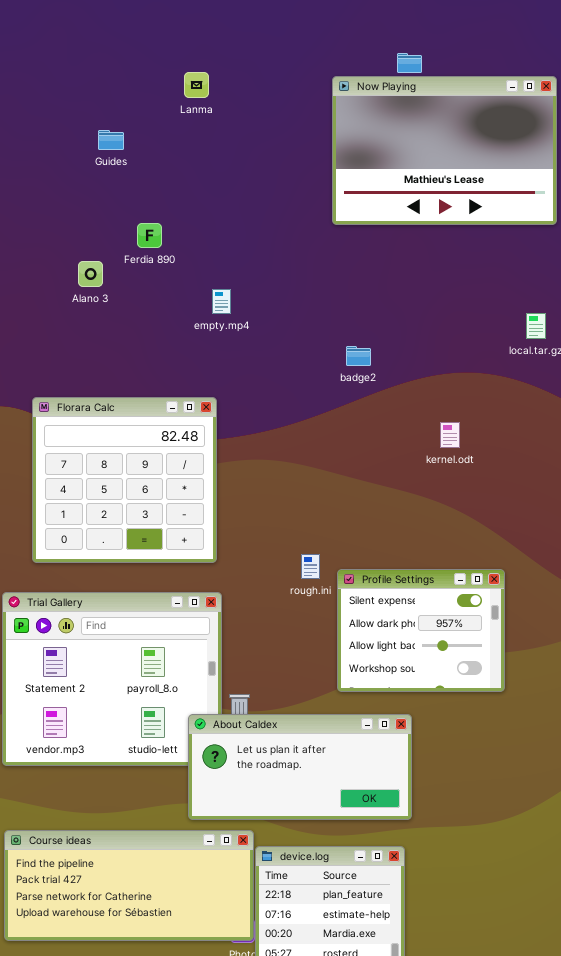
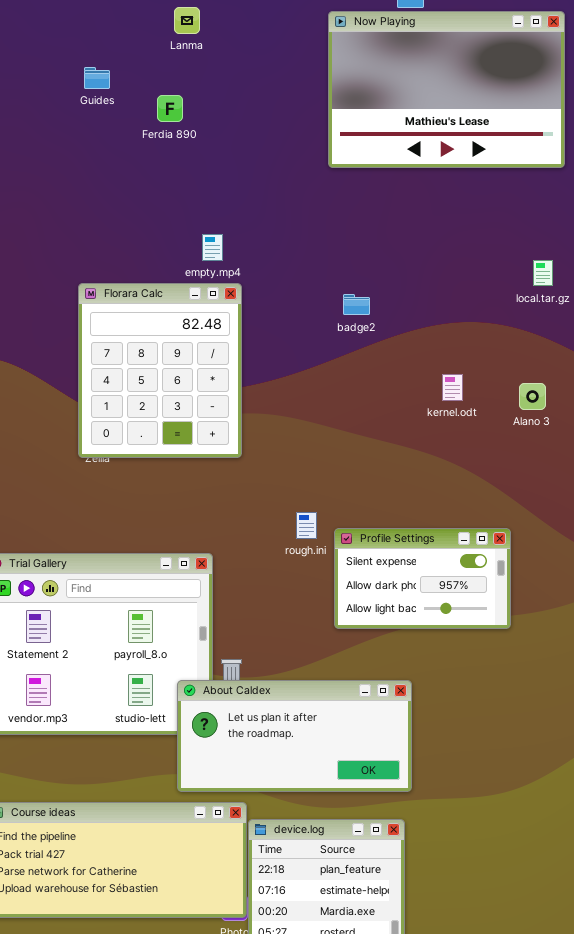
Ferdia 890: [137,223,162,248] -> [157,95,183,122], moved
Alano 3: [78,261,103,287] -> [519,383,546,410], moved
Florara Calc: [32,397,217,563] -> [78,283,242,458], moved, resized
Profile Settings: [337,569,505,692] -> [334,528,511,629], resized

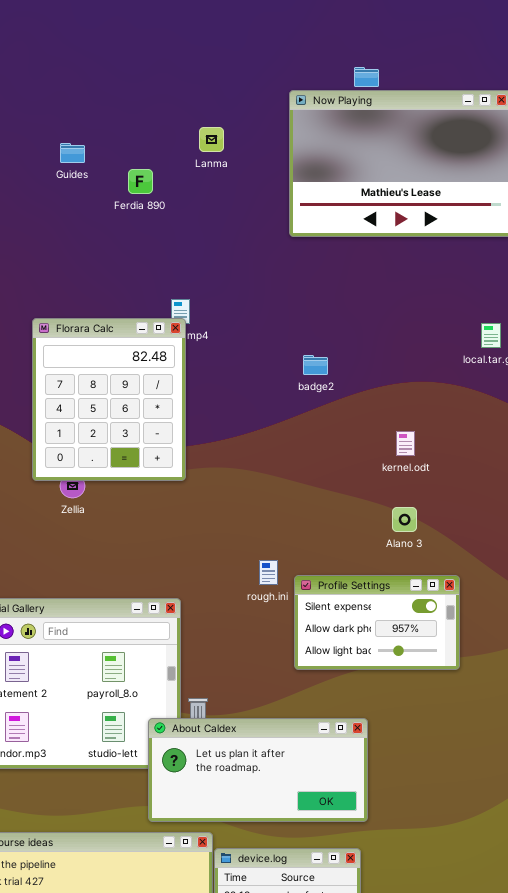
Lanma: [174,7,200,34] -> [199,127,224,152], moved
Florara Calc: [78,283,242,458] -> [32,318,186,481], moved
Alano 3: [519,383,546,410] -> [392,507,417,532], moved

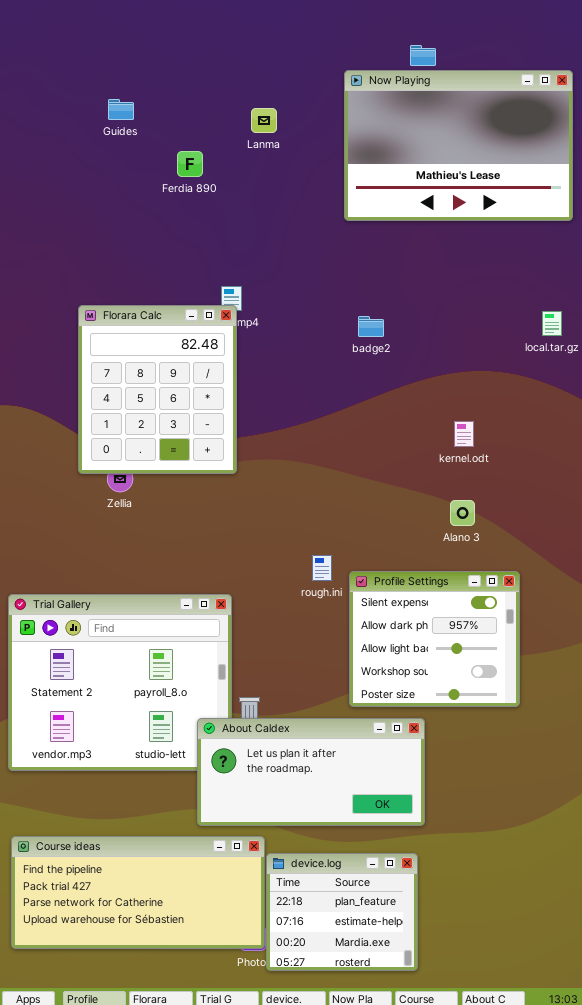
Guides: [60,143,85,163] -> [108,99,134,120], moved
badge2: [303,355,328,375] -> [358,316,384,337], moved
Profile Settings: [294,575,460,670] -> [349,571,520,707], resized

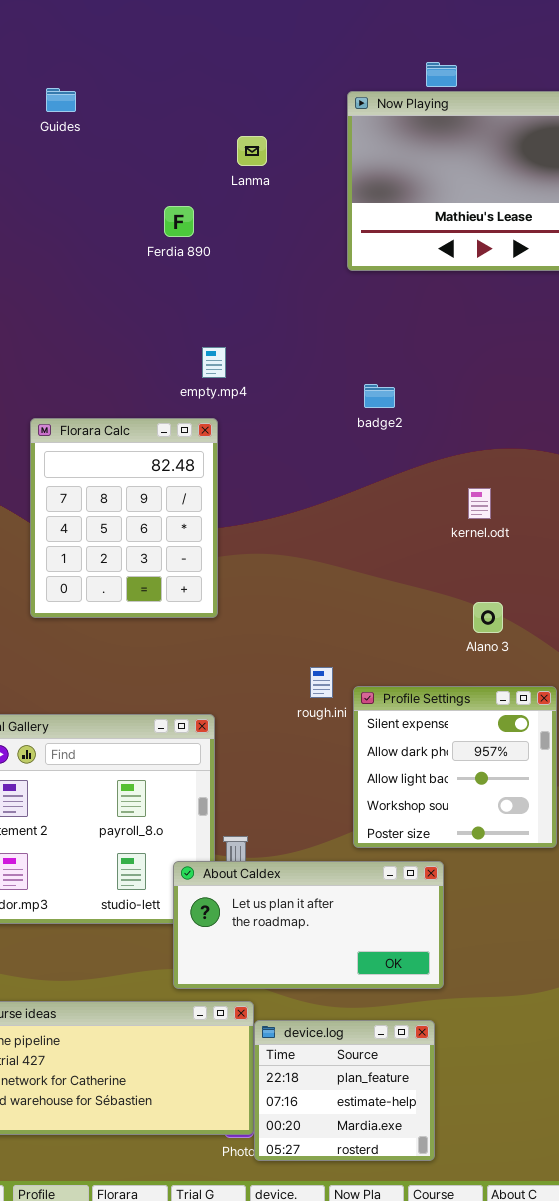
Guides: [108,99,134,120] -> [46,88,76,112], moved
Ferdia 890: [177,151,203,177] -> [164,206,194,237], moved
Florara Calc: [78,305,237,474] -> [30,418,218,618], moved
kernel.odt: [454,421,474,447] -> [468,488,491,519], moved

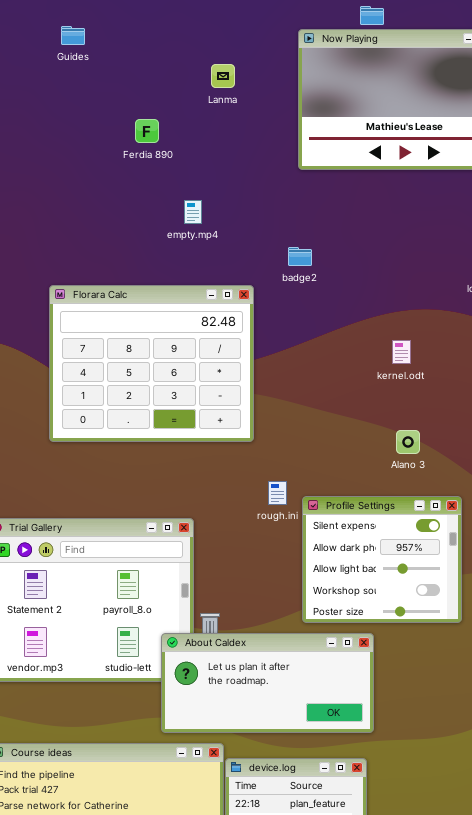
Ferdia 890: [164,206,194,237] -> [135,119,159,143], moved
empty.mp4: [202,347,226,378] -> [184,200,202,224], moved
badge2: [364,384,395,408] -> [288,247,312,266], moved
Florara Calc: [30,418,218,618] -> [49,285,254,442], resized

